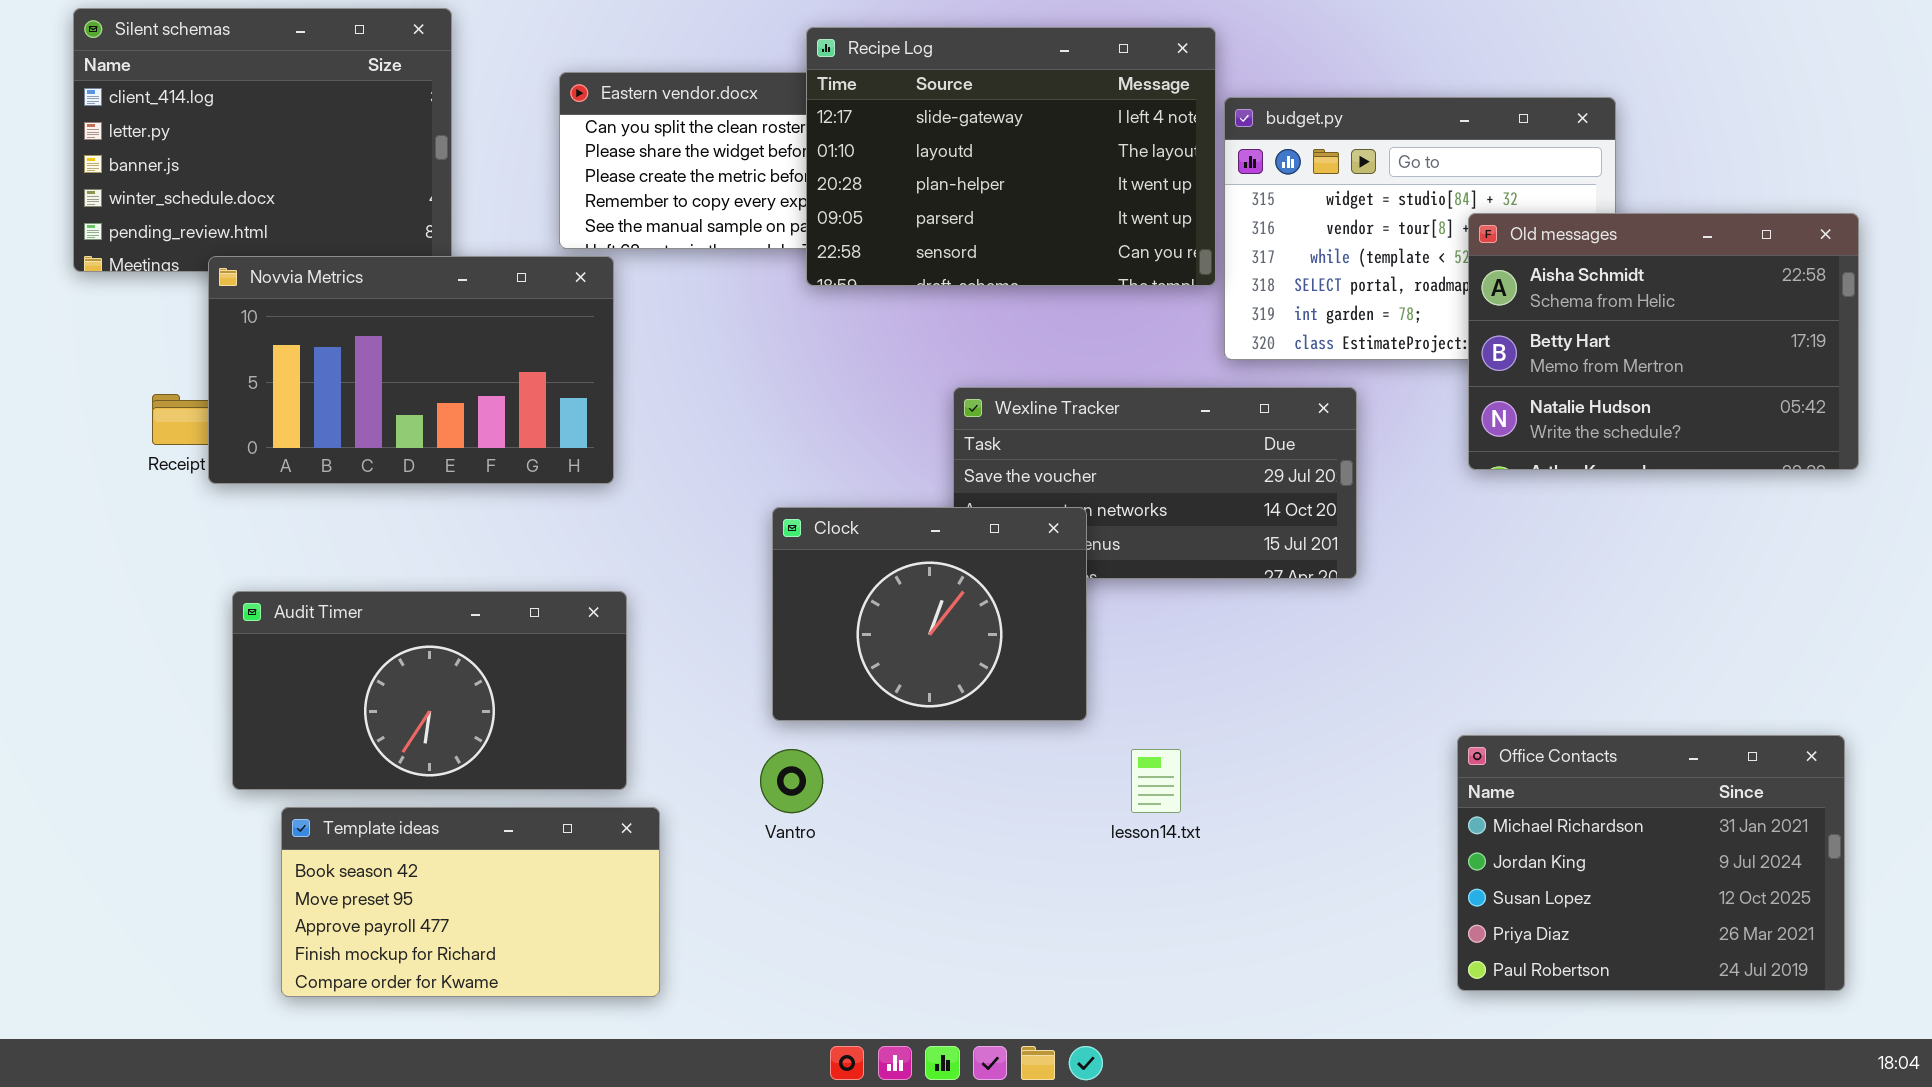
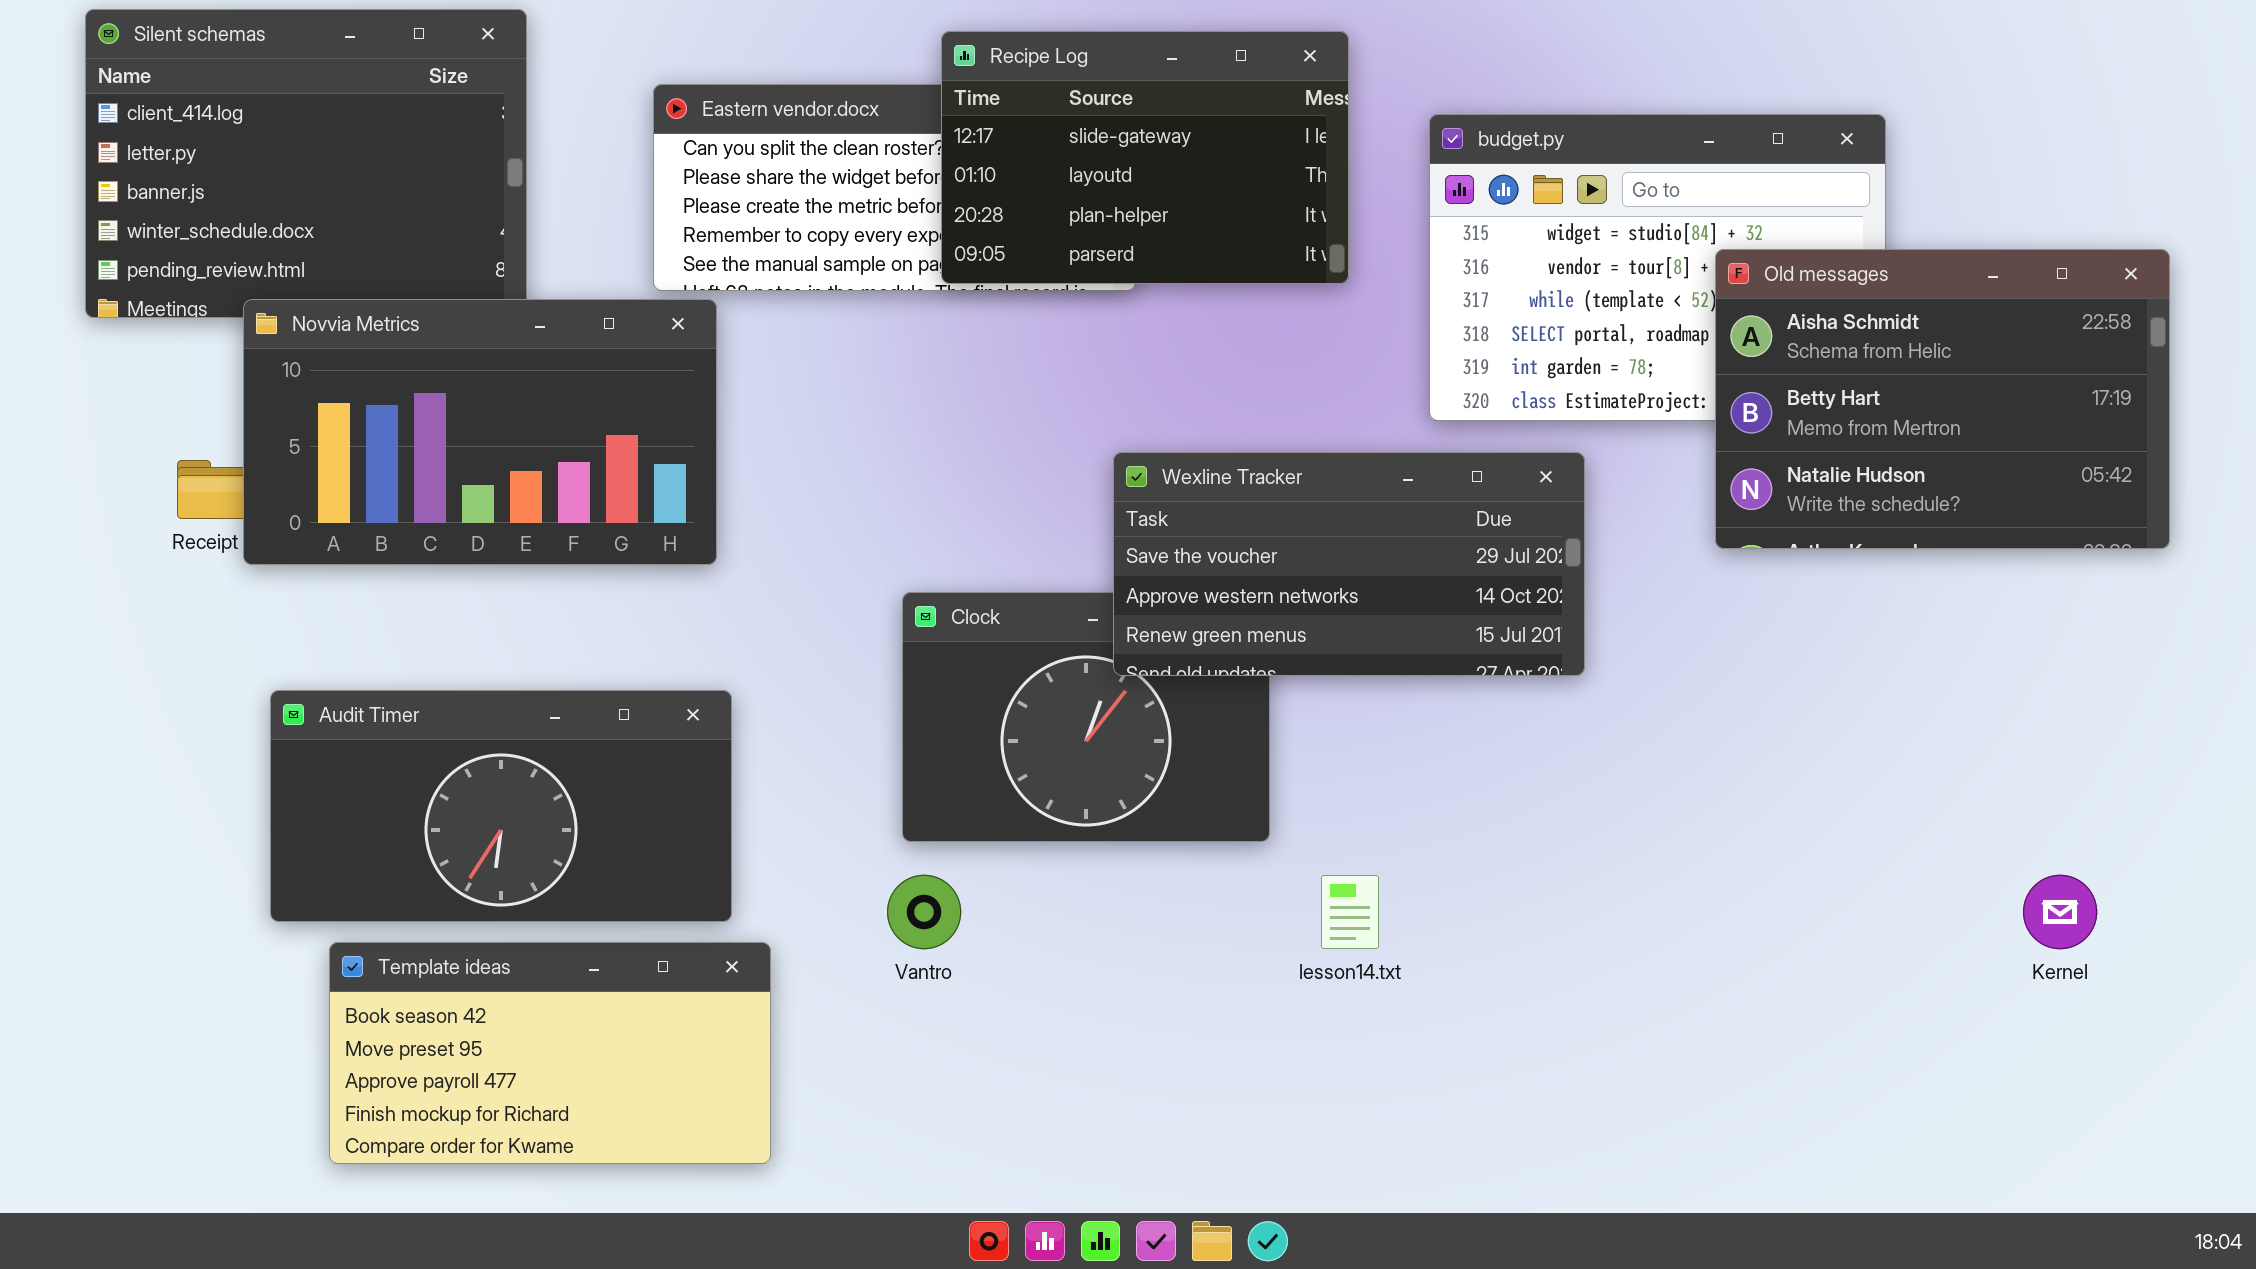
Recipe Log: [806,27,1216,286] -> [941,31,1349,284], resized
Wexline Tracker: [953,387,1357,579] -> [1113,452,1585,676], raised
Office Contacts: [1457,735,1845,991] -> none, closed

